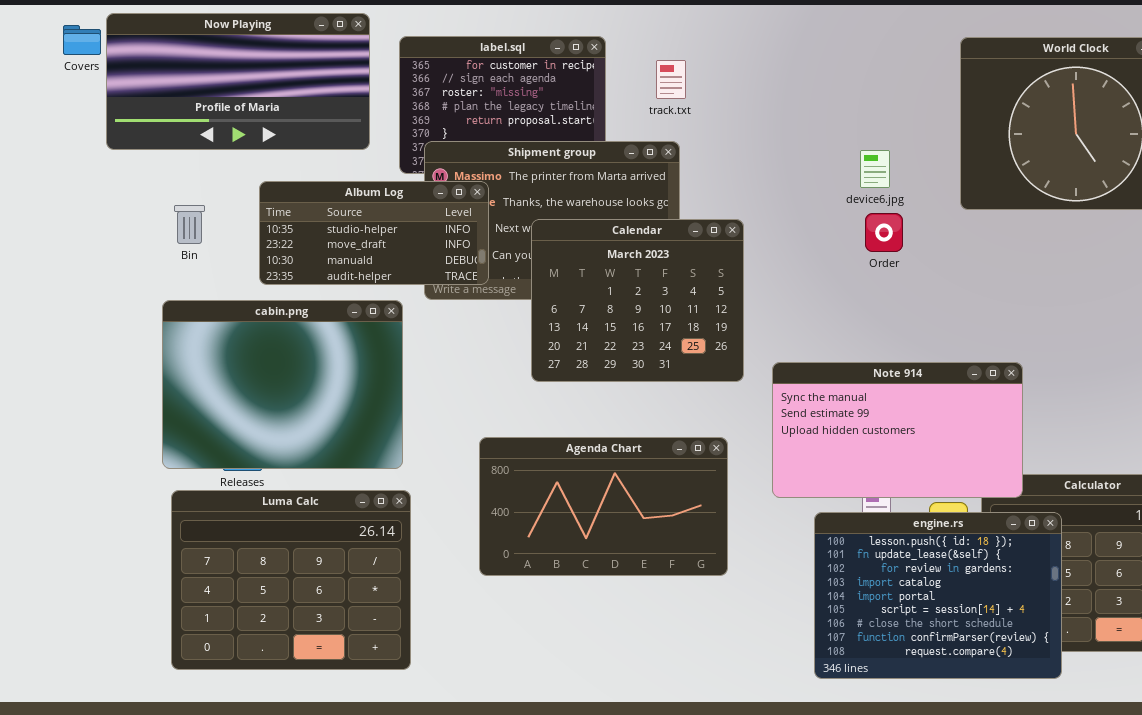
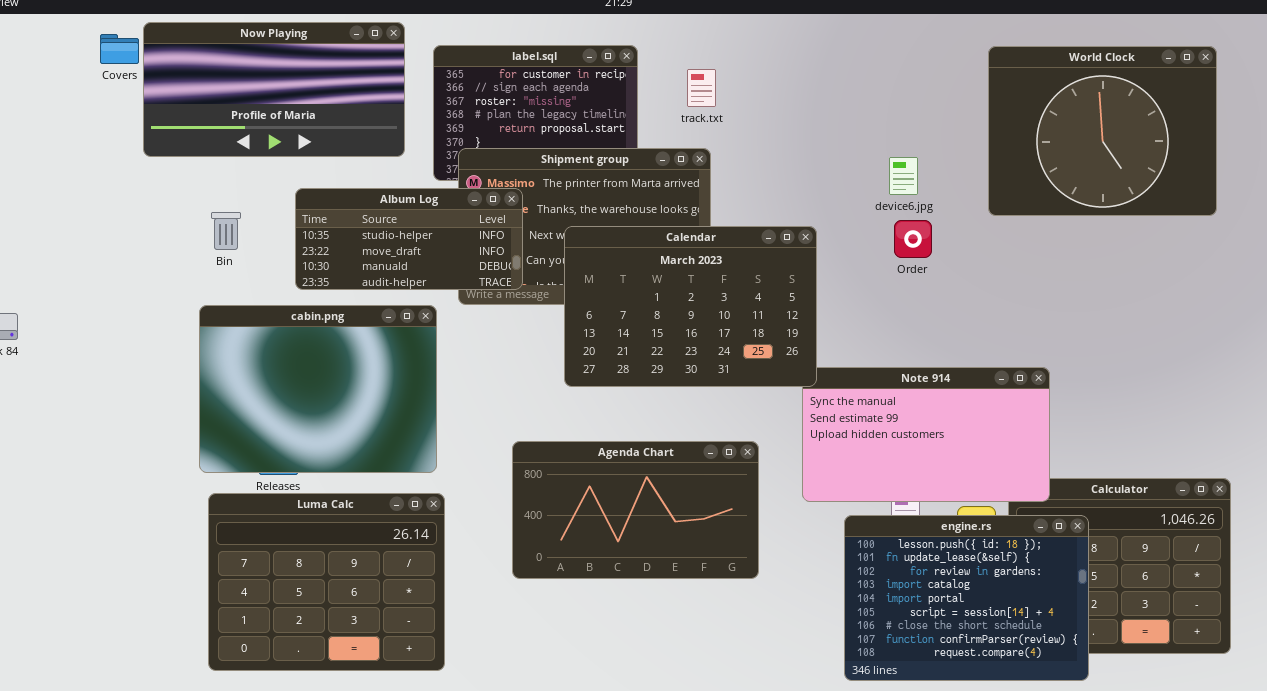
Calendar: [531,219,744,382] -> [564,226,817,387], resized

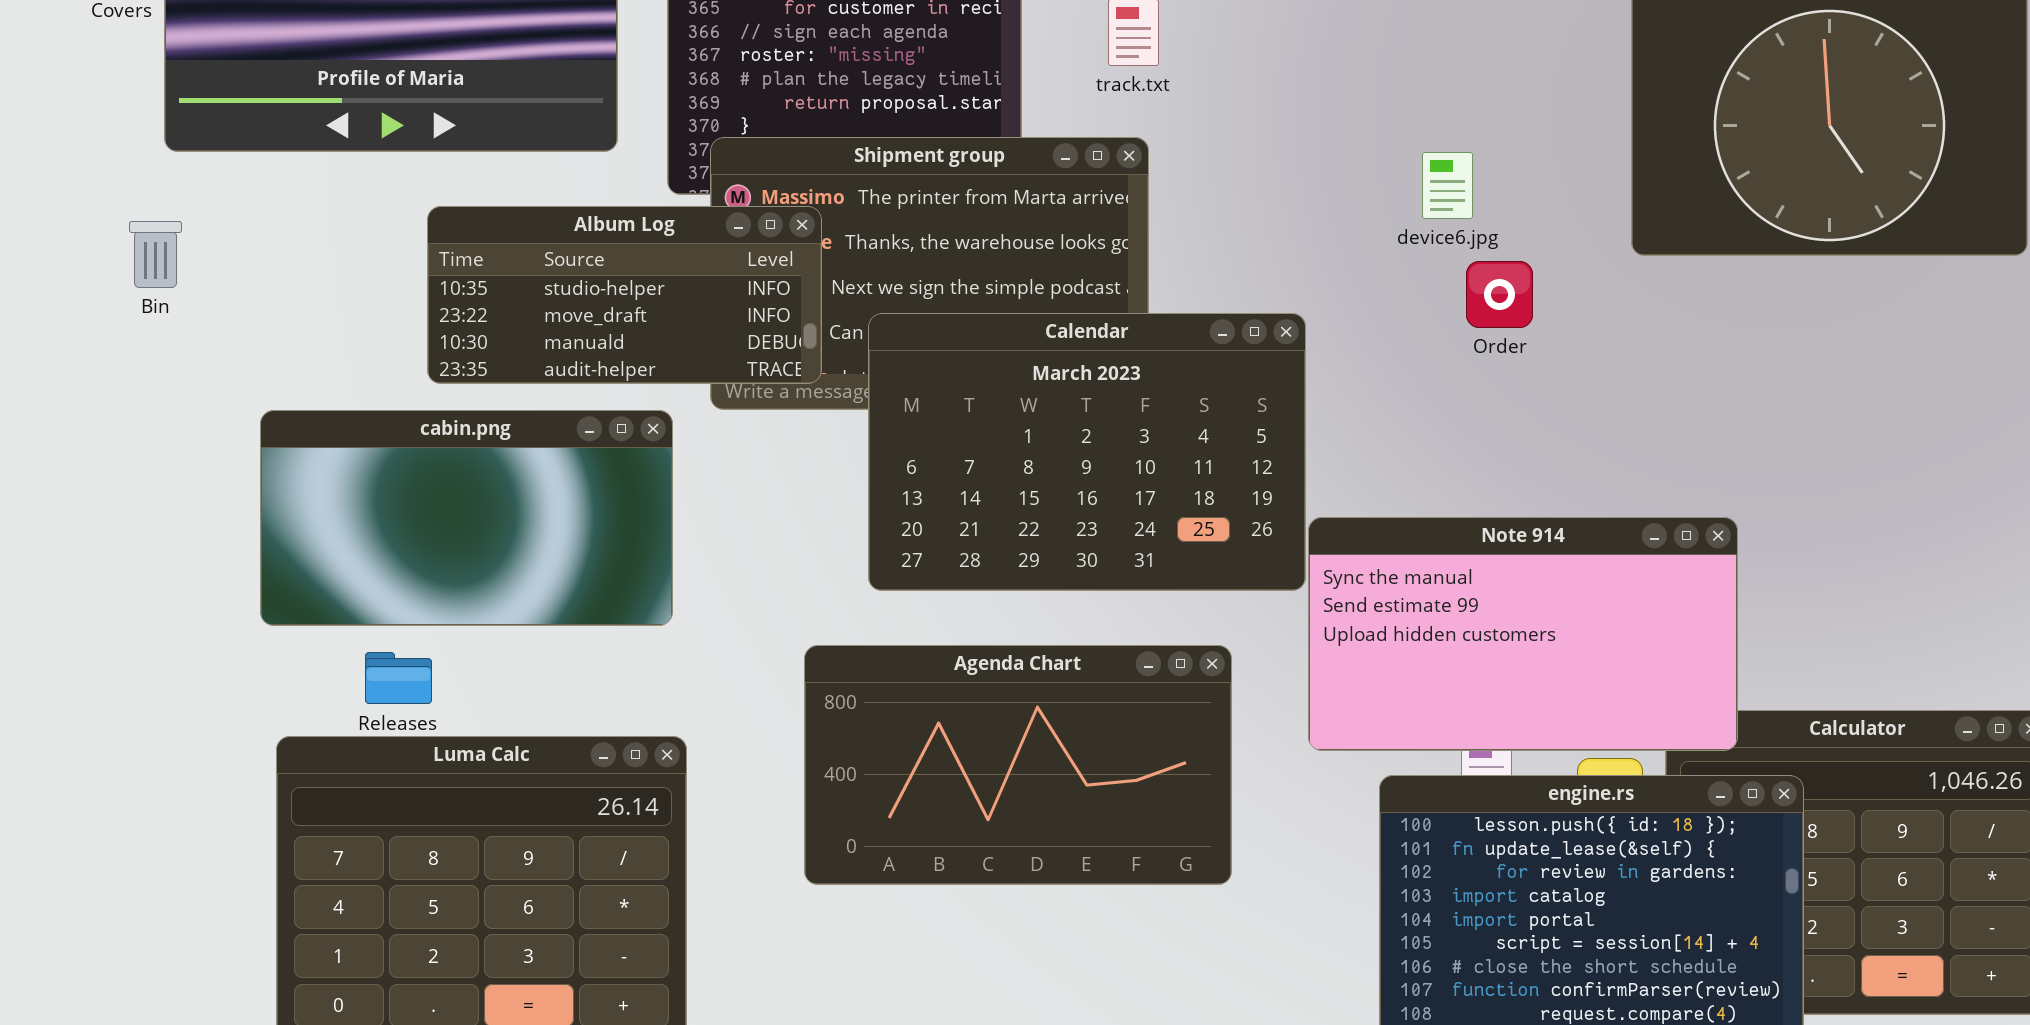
device6.jpg: [889,157,918,195] -> [1422,152,1473,219], moved
Bin: [211,212,241,250] -> [129,221,182,288], moved
Calendar: [564,226,817,387] -> [868,313,1306,591], moved
cabin.png: [199,305,437,473] -> [260,410,673,626], resized

